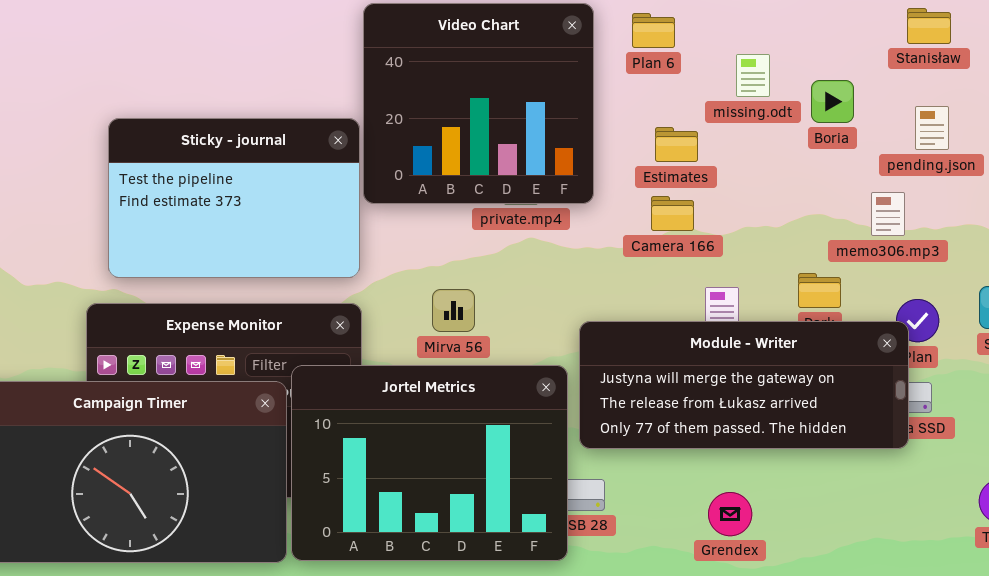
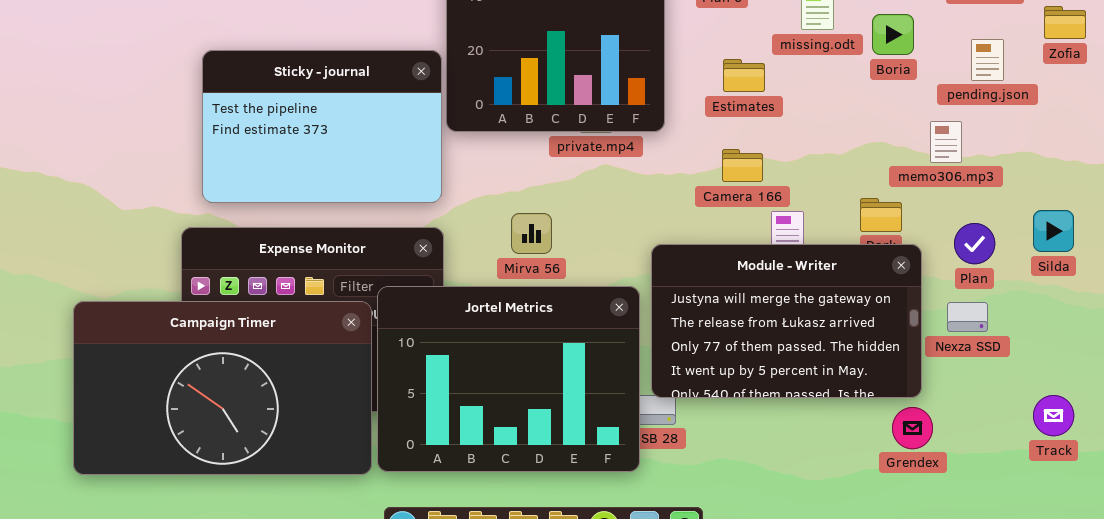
Camera 166: [651,196,694,231] -> [722,149,763,182], moved
Module - Writer: [579,321,909,449] -> [651,244,922,398], resized
Grendex: [708,492,752,536] -> [892,407,933,449], moved

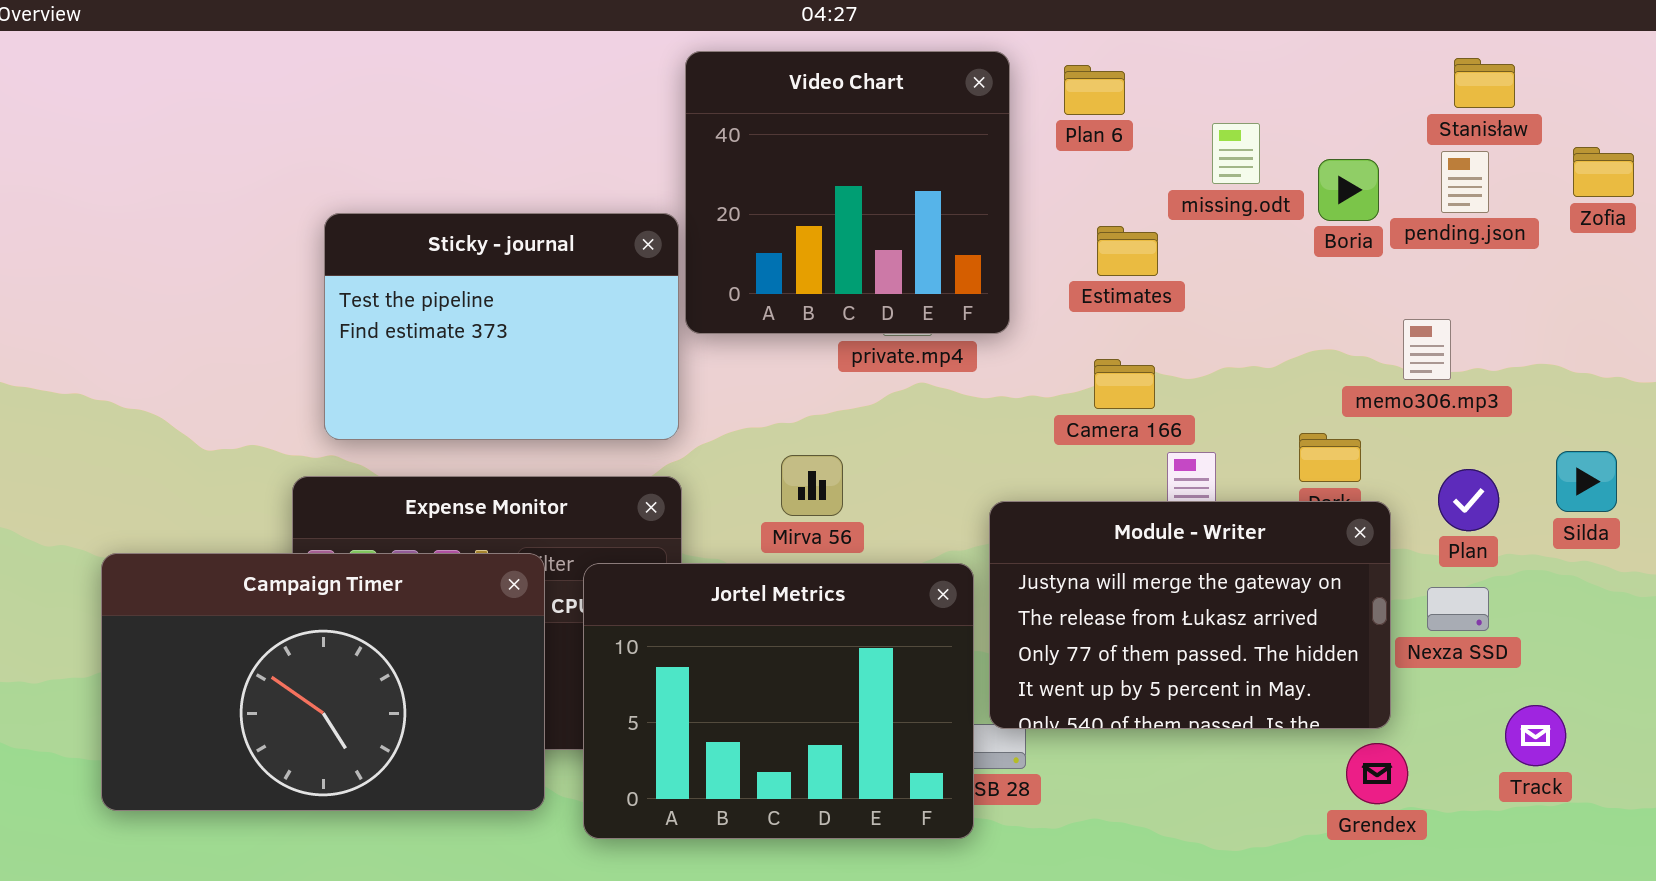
pending.json: [971,39,1004,81] -> [1441,151,1489,213], moved
Campaign Timer: [73,301,372,475] -> [101,553,545,811], moved
Track: [1033,395,1074,436] -> [1505,705,1566,766], moved

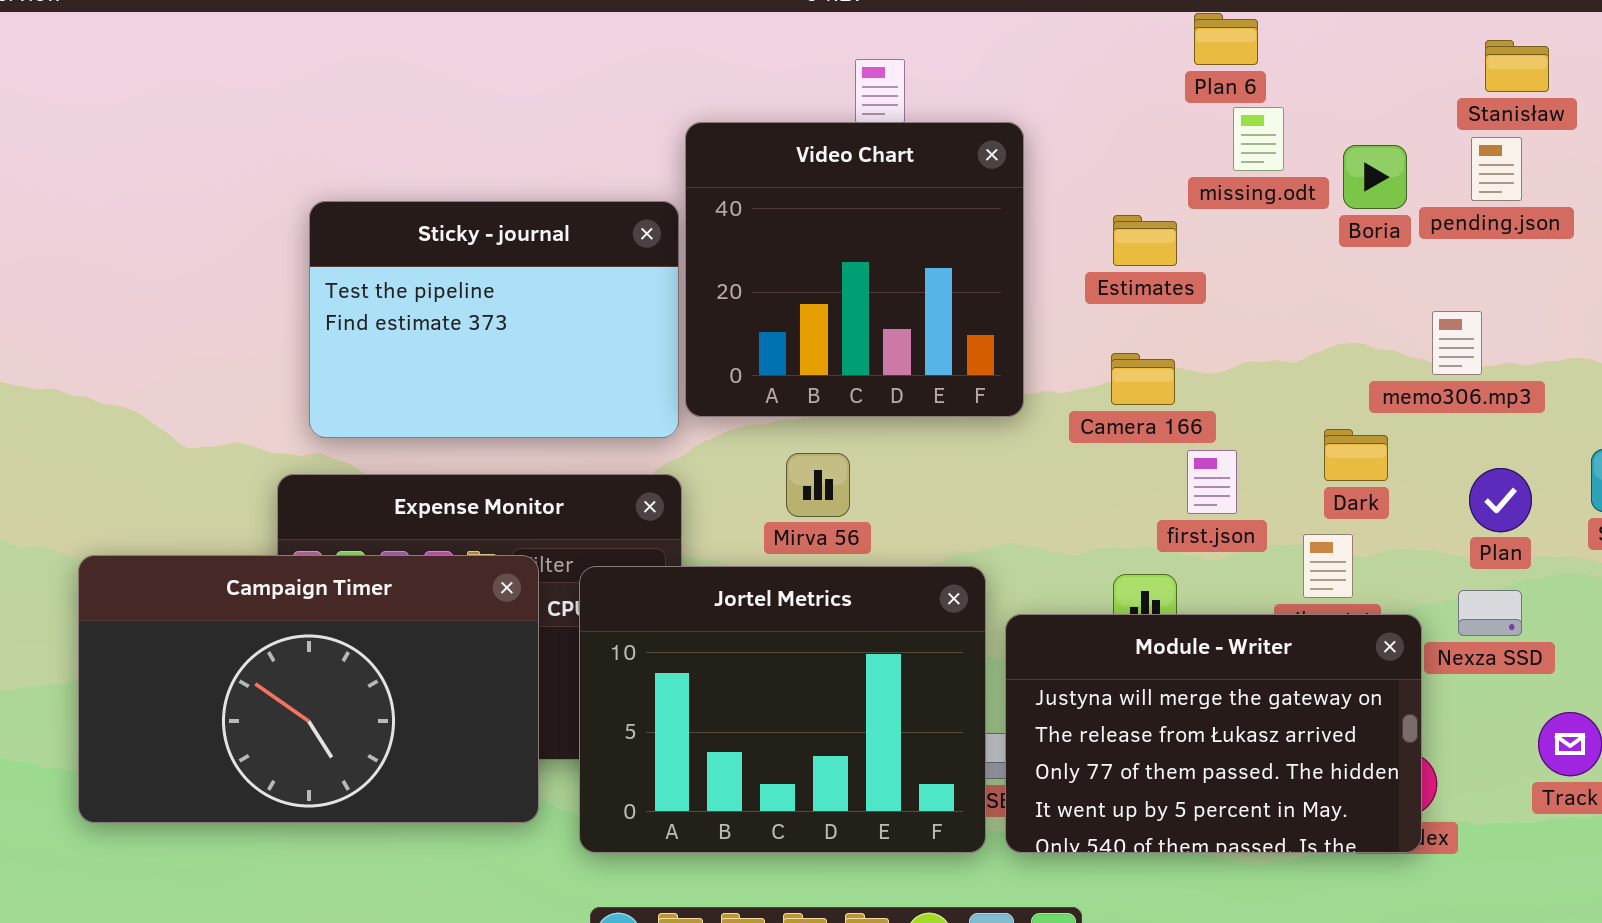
Video Chart: [685,51,1010,334] -> [685,122,1024,417], moved
Plan 6: [1064,65,1125,115] -> [1194,13,1258,65], moved
Module - Writer: [989,501,1391,729] -> [1005,614,1422,853], moved

